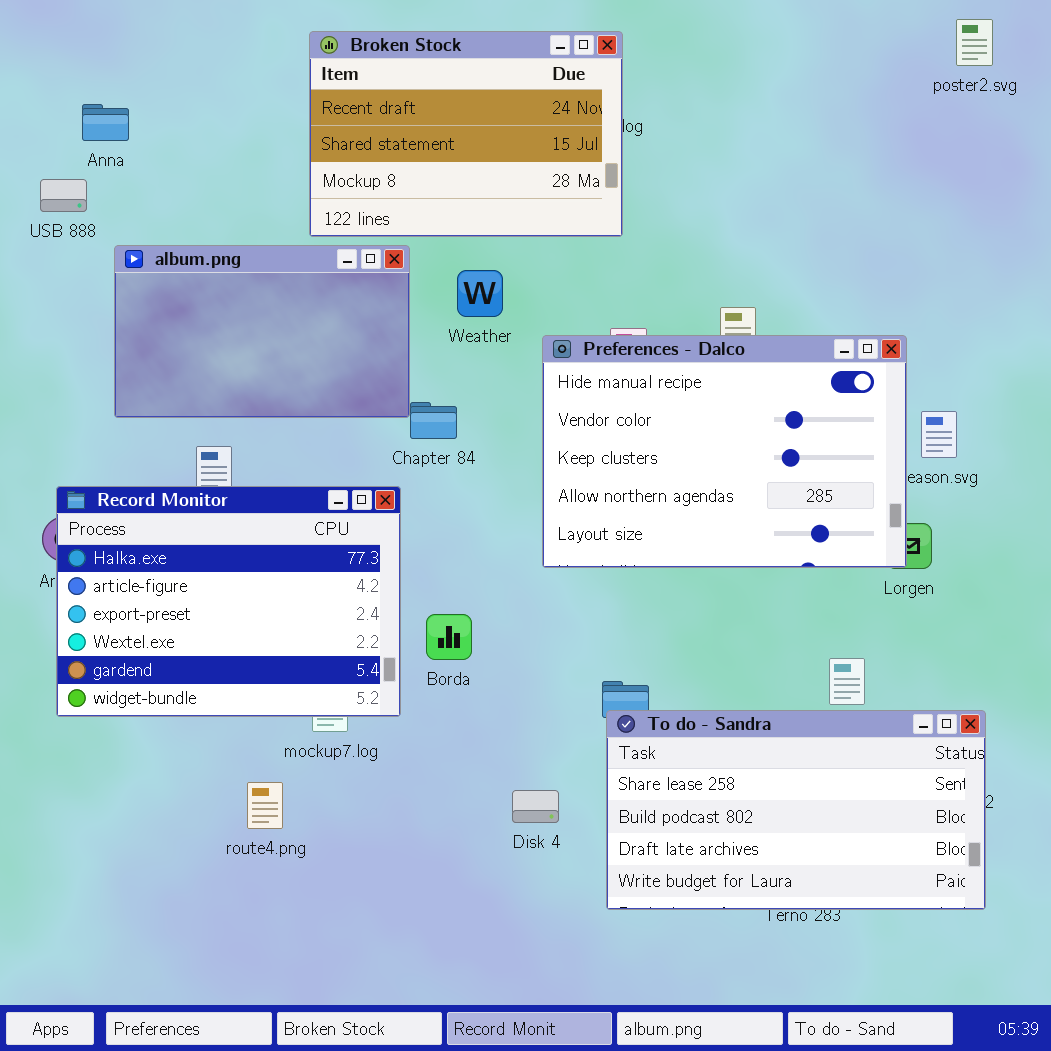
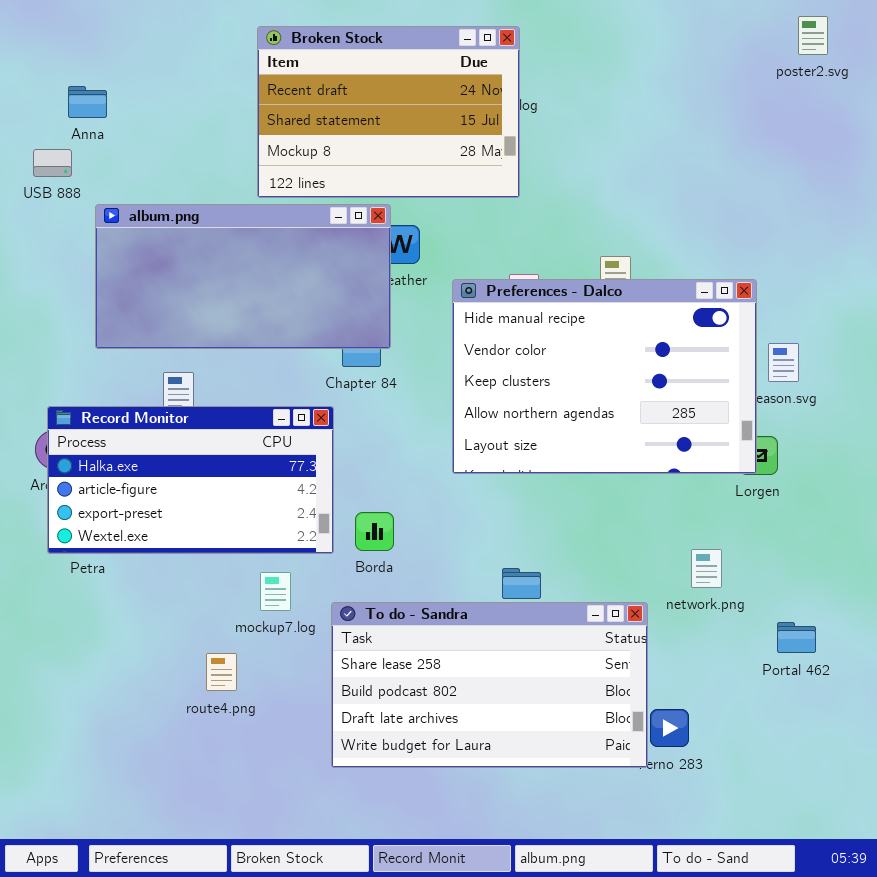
album.png: [114,245,410,418] -> [95,204,391,349], resized
Record Monitor: [56,486,401,717] -> [47,406,334,554], resized
To do - Sandra: [606,710,986,910] -> [331,602,648,768], moved

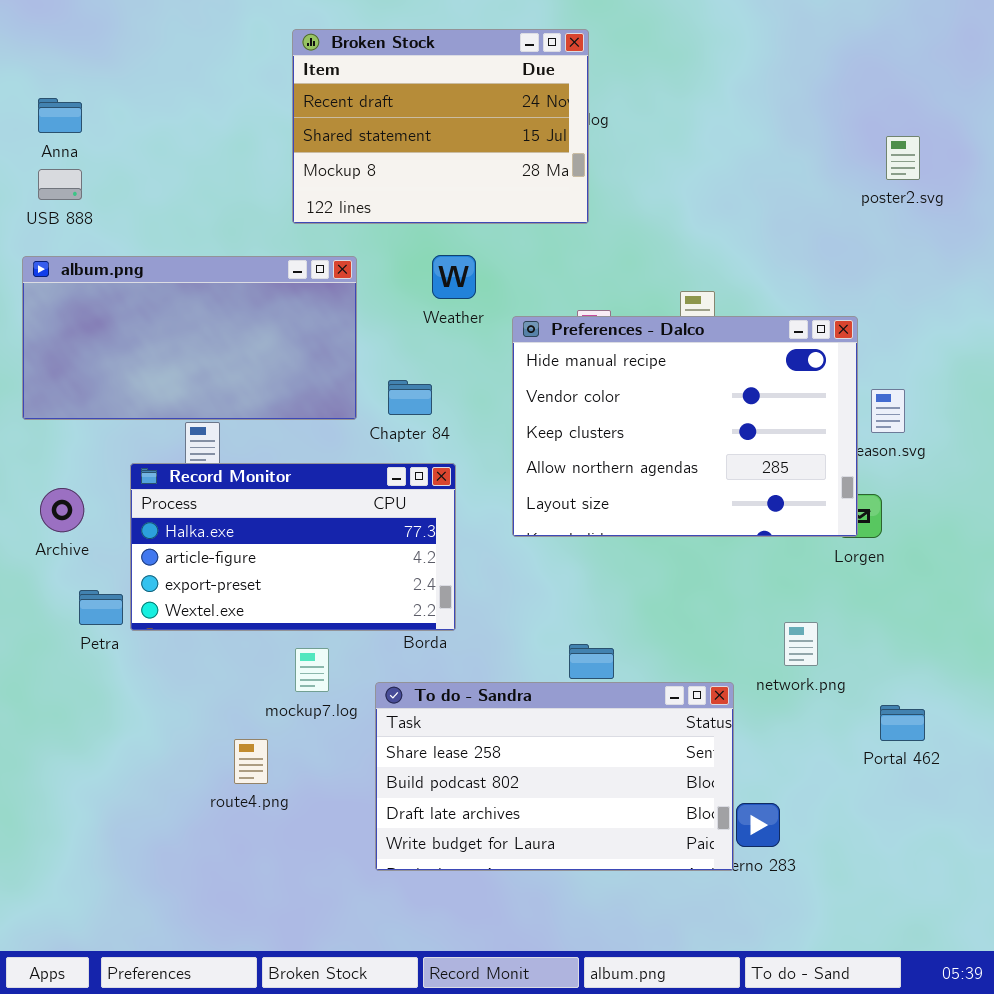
poster2.svg: [798,16,828,55] -> [886,136,920,180], moved
Anna: [68,86,107,118] -> [38,98,82,133], moved
album.png: [95,204,391,349] -> [22,256,357,420], moved
Record Monitor: [47,406,334,554] -> [130,463,456,631], moved

